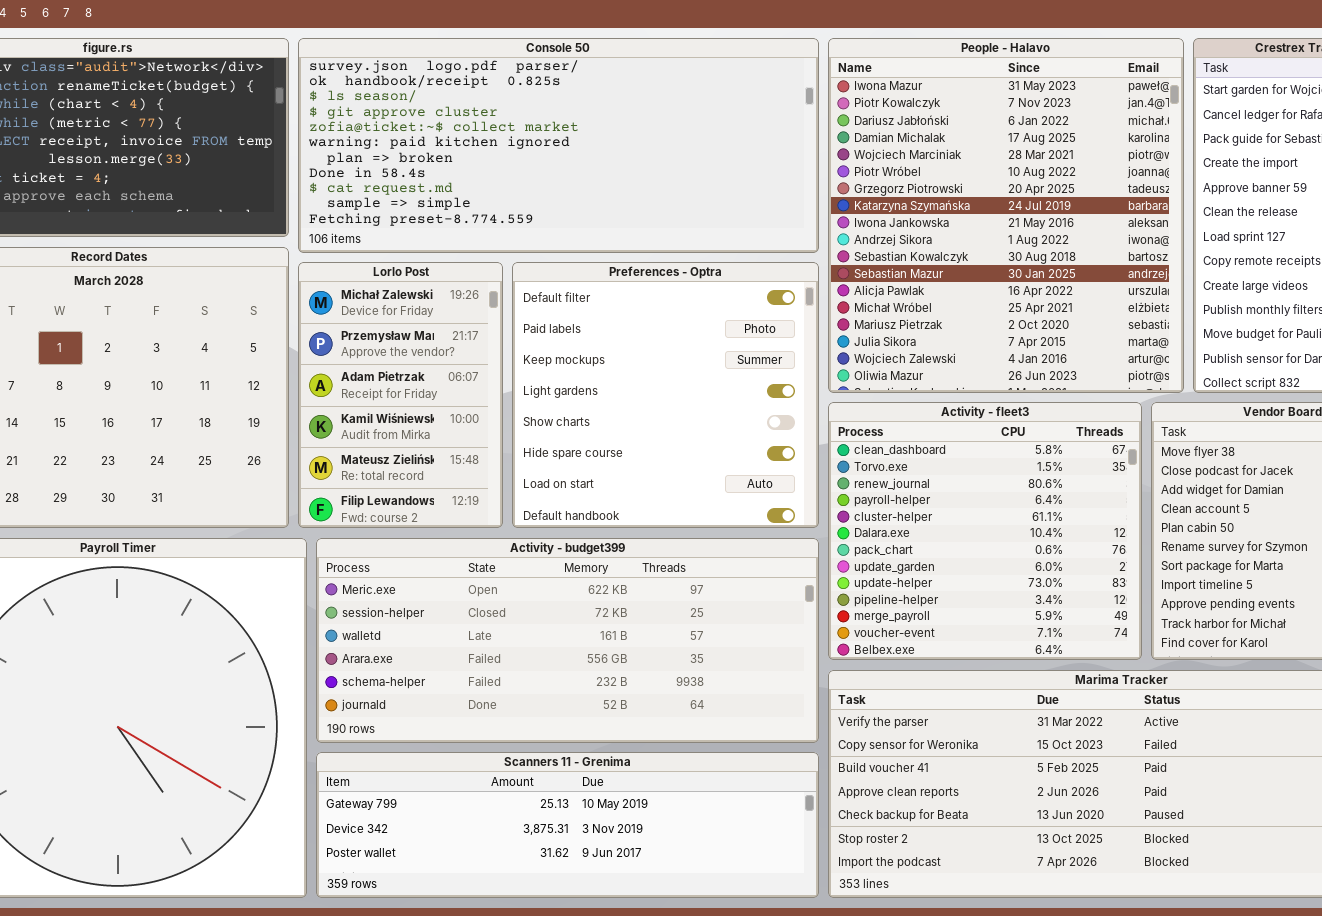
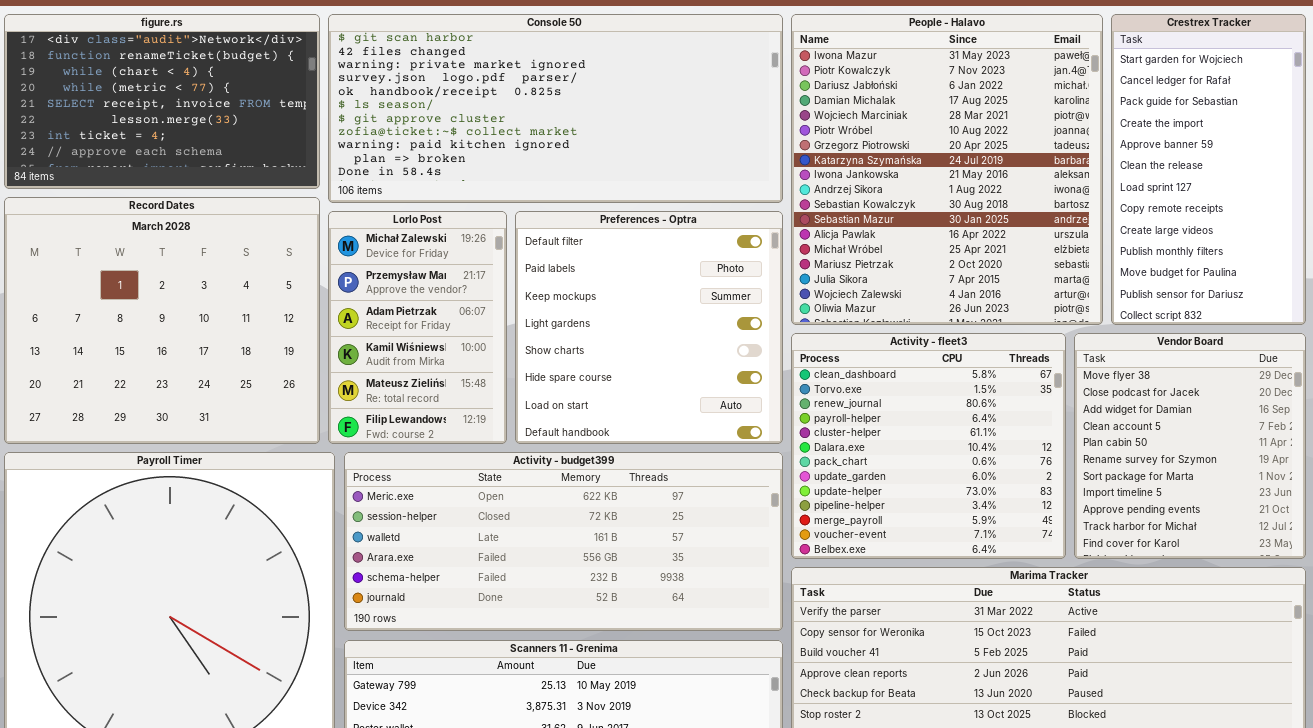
Console 50: [298,38,819,253] -> [328,14,783,203], scrolled up 3 rows

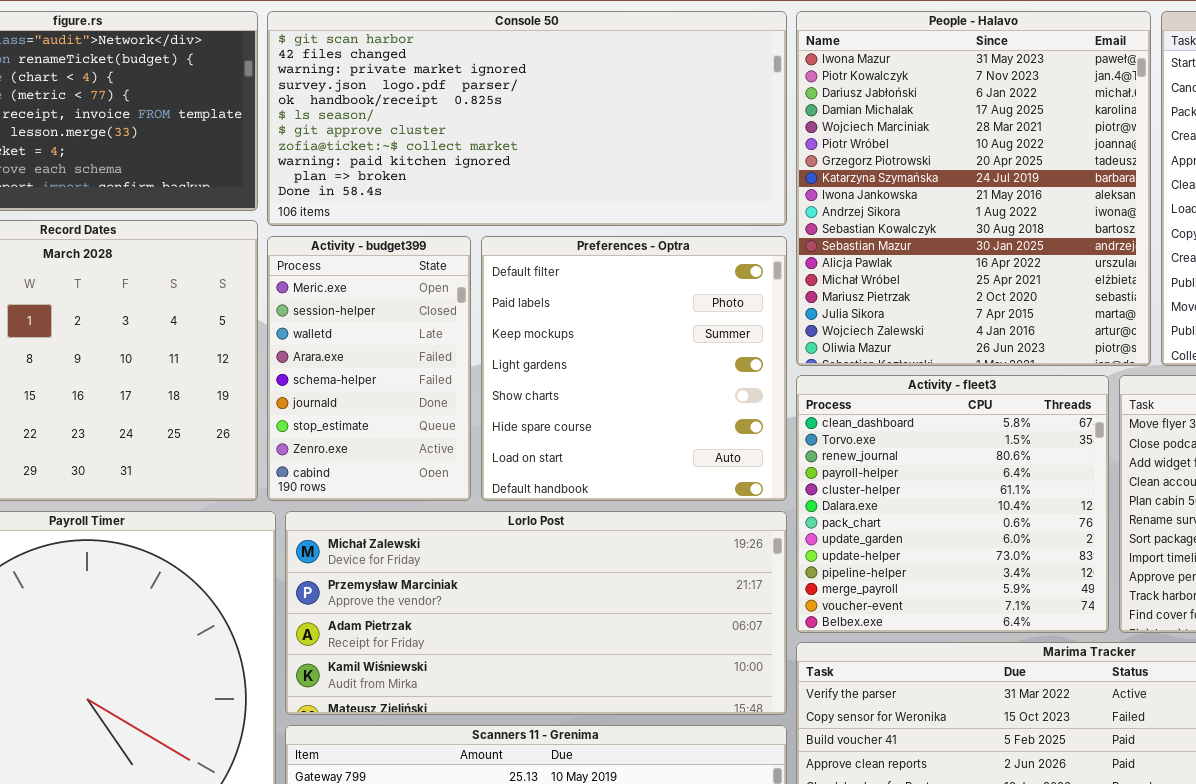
Lorlo Post: [328,211,507,444] -> [285,511,787,715], moved, resized
Activity - budget399: [344,452,783,631] -> [267,236,471,501], moved, resized

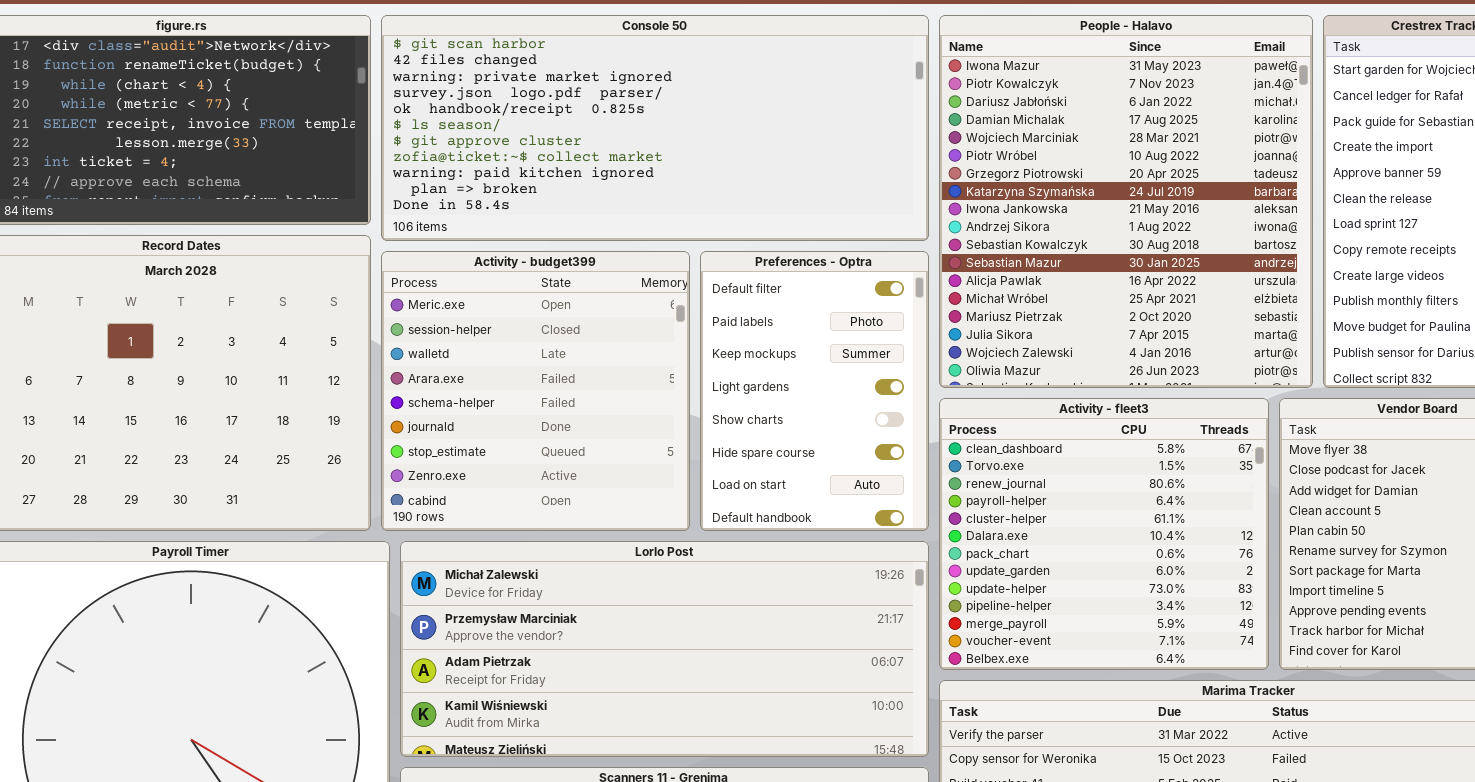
Activity - budget399: [267,236,471,501] -> [381,251,690,531], resized
Preferences - Optra: [481,236,787,501] -> [700,251,929,531], resized

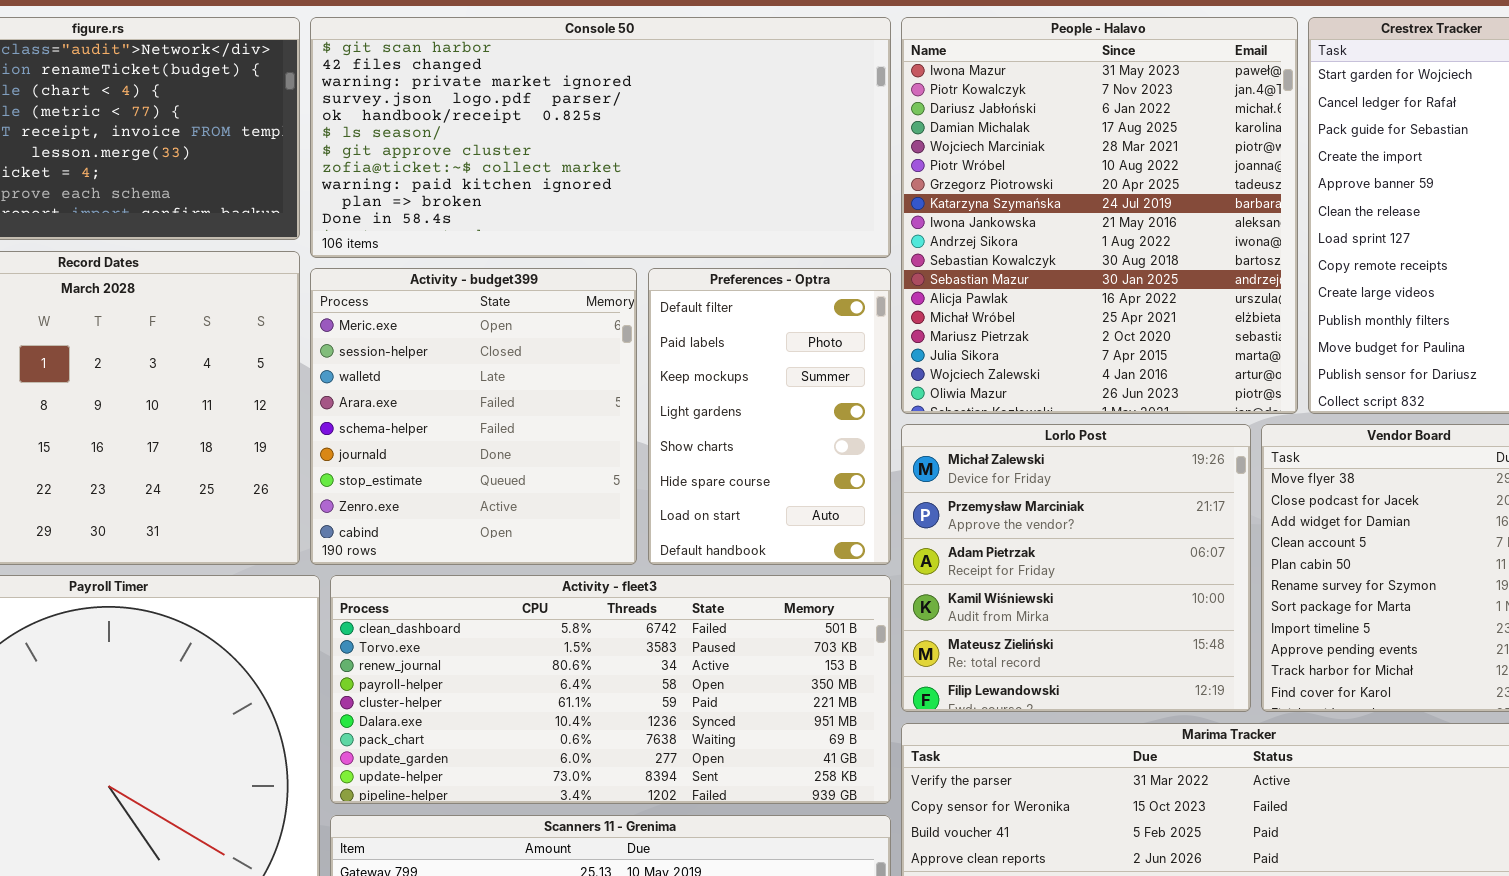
Activity - fleet3: [939,398,1269,670] -> [330,575,891,804], moved, resized
Lorlo Post: [400,541,929,757] -> [901,424,1251,712], moved, resized

